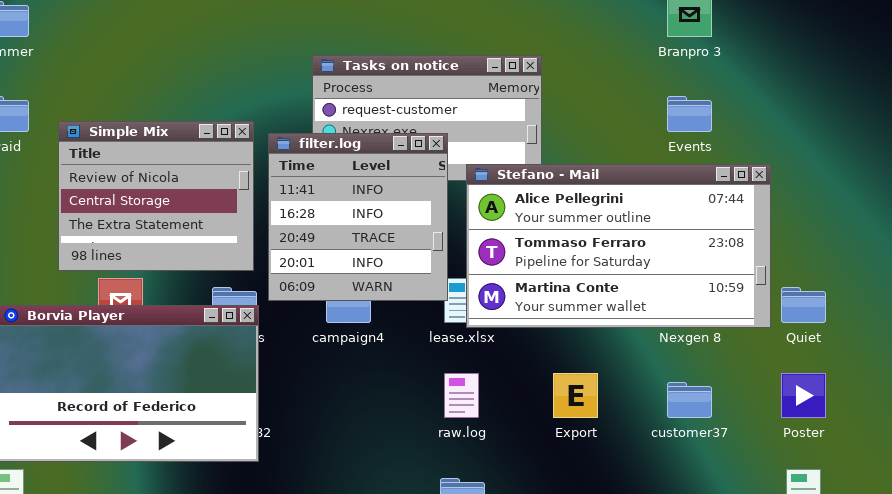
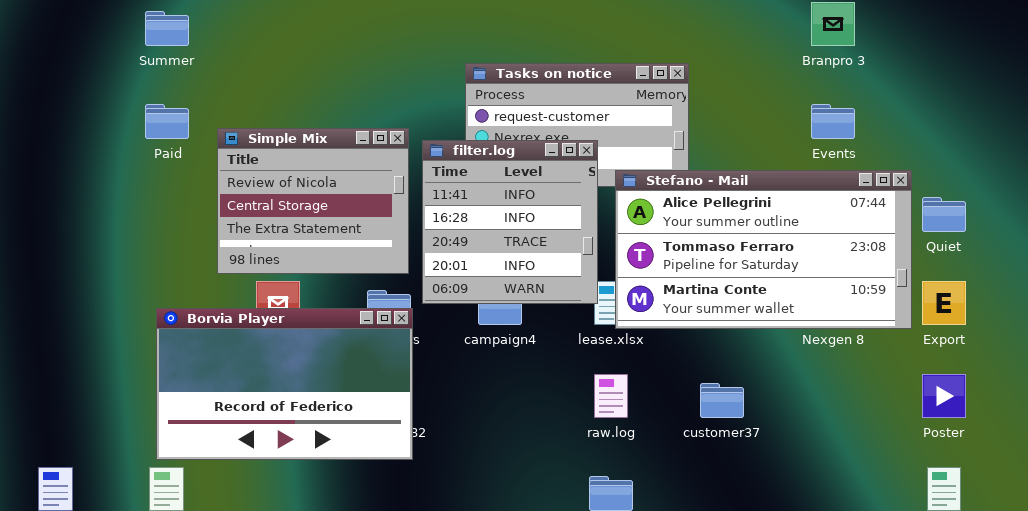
Quiet: [781,287,826,323] -> [922,197,966,232], moved
Export: [553,373,598,418] -> [922,281,966,325], moved
customer37: [667,382,712,418] -> [700,383,744,418], moved

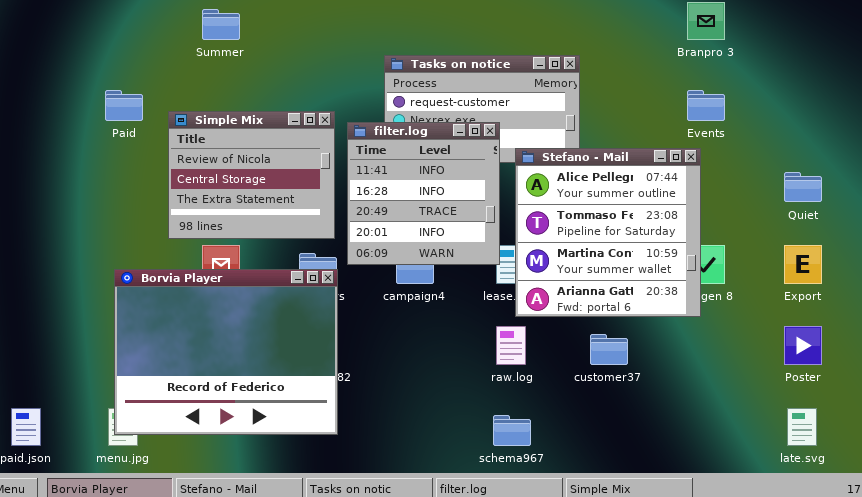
Summer: [145,11,189,46] -> [202,9,240,40], moved
Stefano - Mail: [615,170,912,329] -> [515,148,701,317], resized
Borvia Player: [156,308,413,460] -> [114,269,338,435], resized

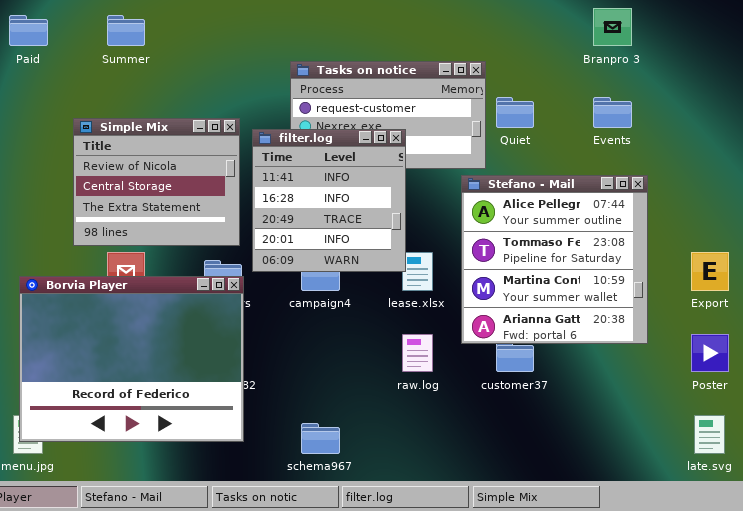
Paid: [105,90,143,121] -> [9,15,48,46], moved
Stefano - Mail: [515,148,701,317] -> [461,175,648,344], moved
Quiet: [784,172,822,202] -> [496,97,534,128], moved
schema967: [493,415,531,446] -> [301,423,340,454], moved

